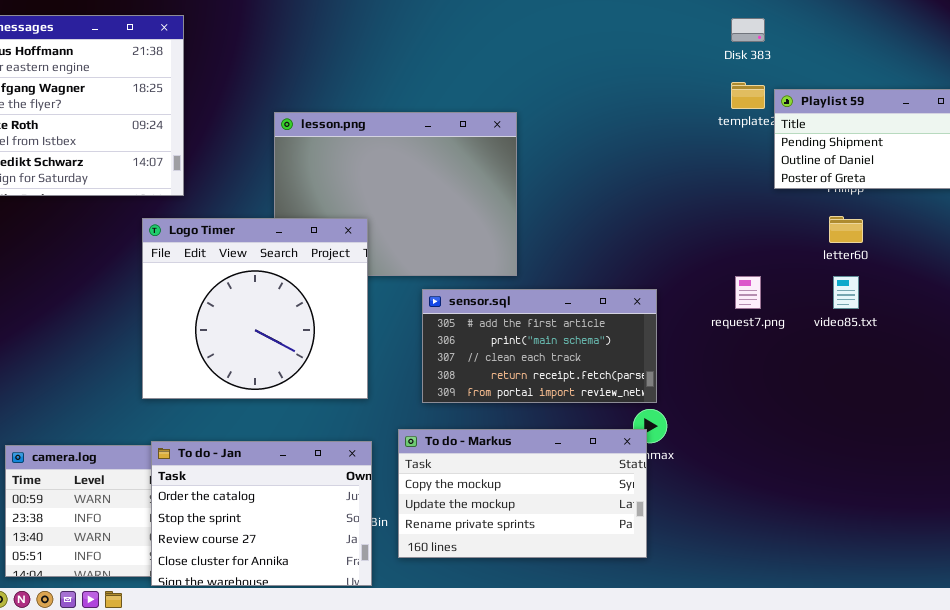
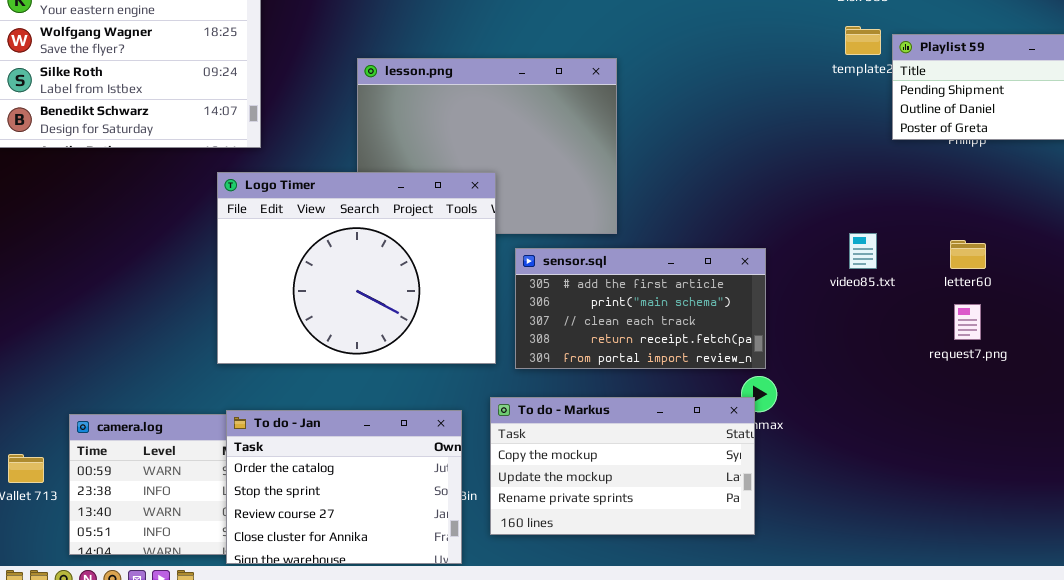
letter60: [829,216,863,243] -> [950,240,986,269], moved
Logo Timer: [142,218,368,399] -> [217,172,496,364], resized
request7.png: [735,276,761,309] -> [954,304,981,340], moved
video85.txt: [833,276,859,309] -> [849,233,877,269], moved

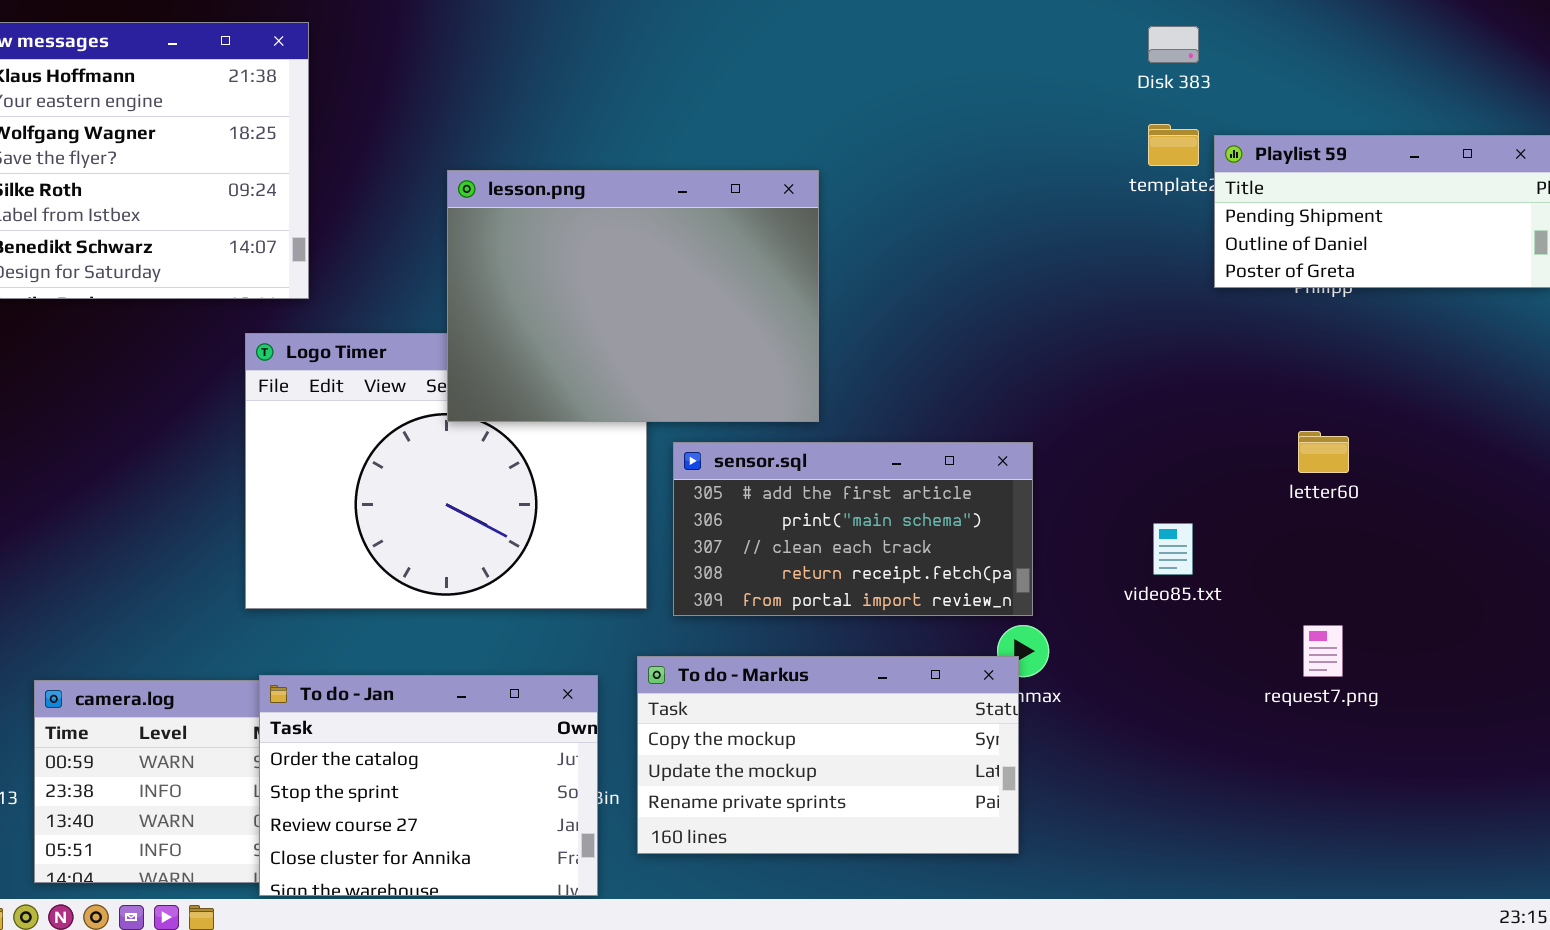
lesson.png: [357,58,617,234] -> [447,170,819,422], raised
video85.txt: [849,233,877,269] -> [1153,523,1193,575], moved
request7.png: [954,304,981,340] -> [1303,625,1343,677], moved

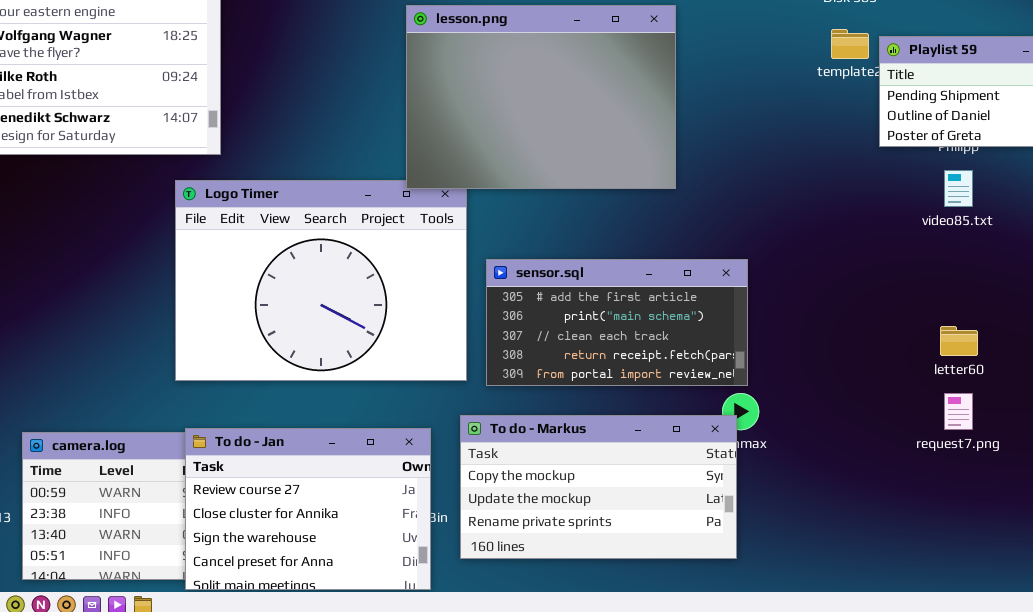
lesson.png: [447,170,819,422] -> [406,5,676,189], moved
letter60: [1298,431,1349,473] -> [940,326,978,356], moved
video85.txt: [1153,523,1193,575] -> [944,170,973,207], moved
To do - Jan: [259,675,598,896] -> [185,428,431,590], scrolled down 2 rows

